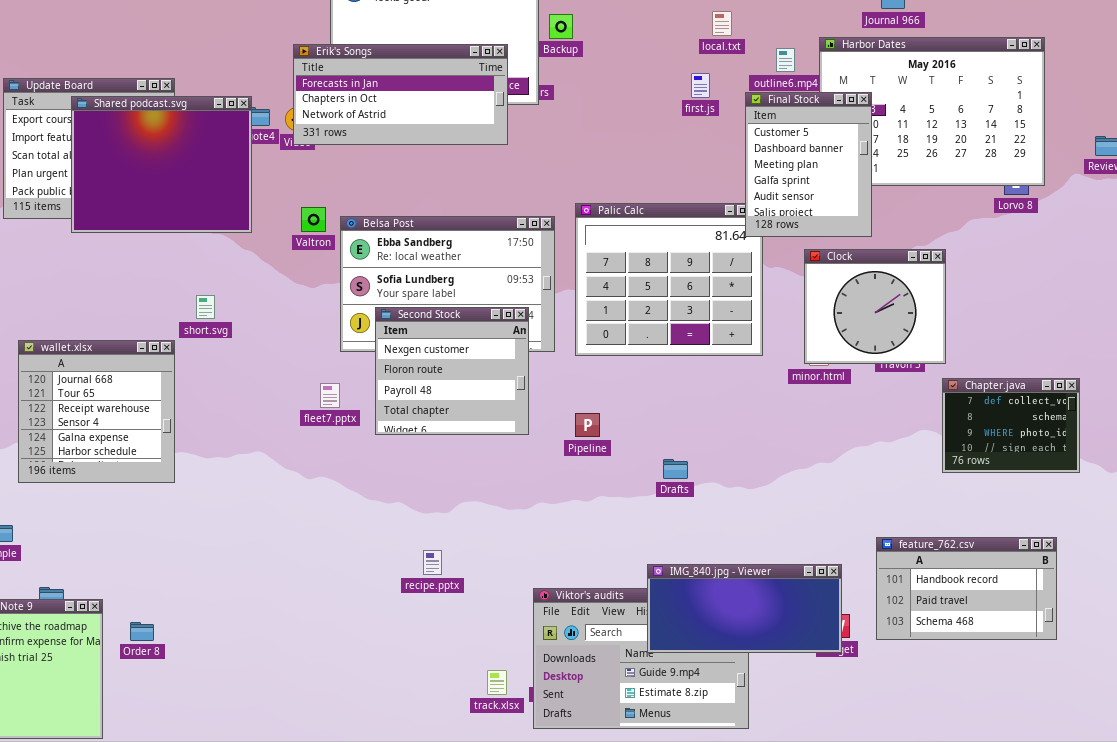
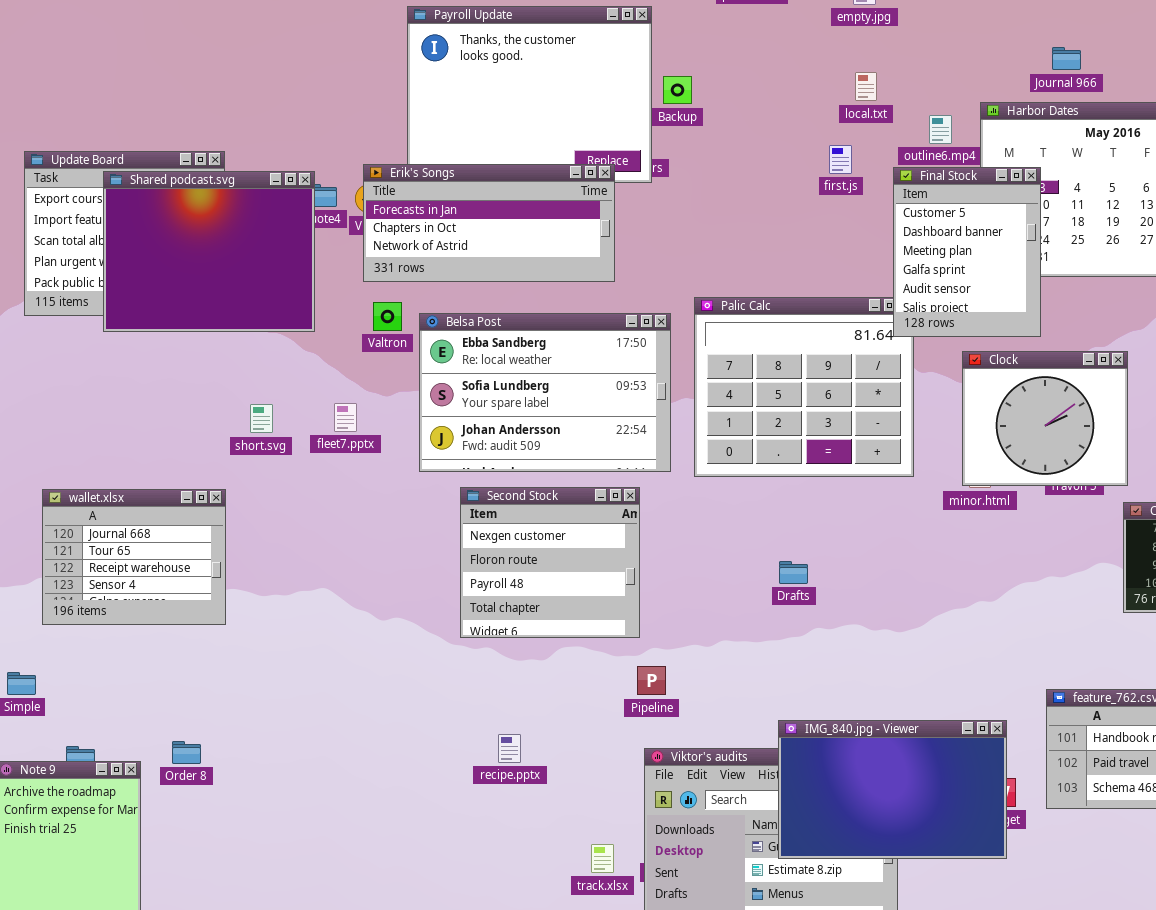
Erik's Songs: [293,44,508,145] -> [363,164,615,282], moved
Second Stock: [375,307,529,435] -> [460,487,640,638], moved
wallet.xlsx: [18,340,175,483] -> [42,489,226,625], resized
fleet7.pptx: [320,383,340,408] -> [334,403,357,432], moved
Pipeline: [575,413,600,437] -> [637,666,666,695], moved
Drafts: [663,459,688,479] -> [779,561,808,584], moved
recipe.pptx: [423,550,442,575] -> [498,734,521,763], moved
IMG_840.jpg - Viewer: [647,564,842,653] -> [778,720,1007,859], resized
Order 8: [130,622,154,641] -> [172,741,201,764], moved

